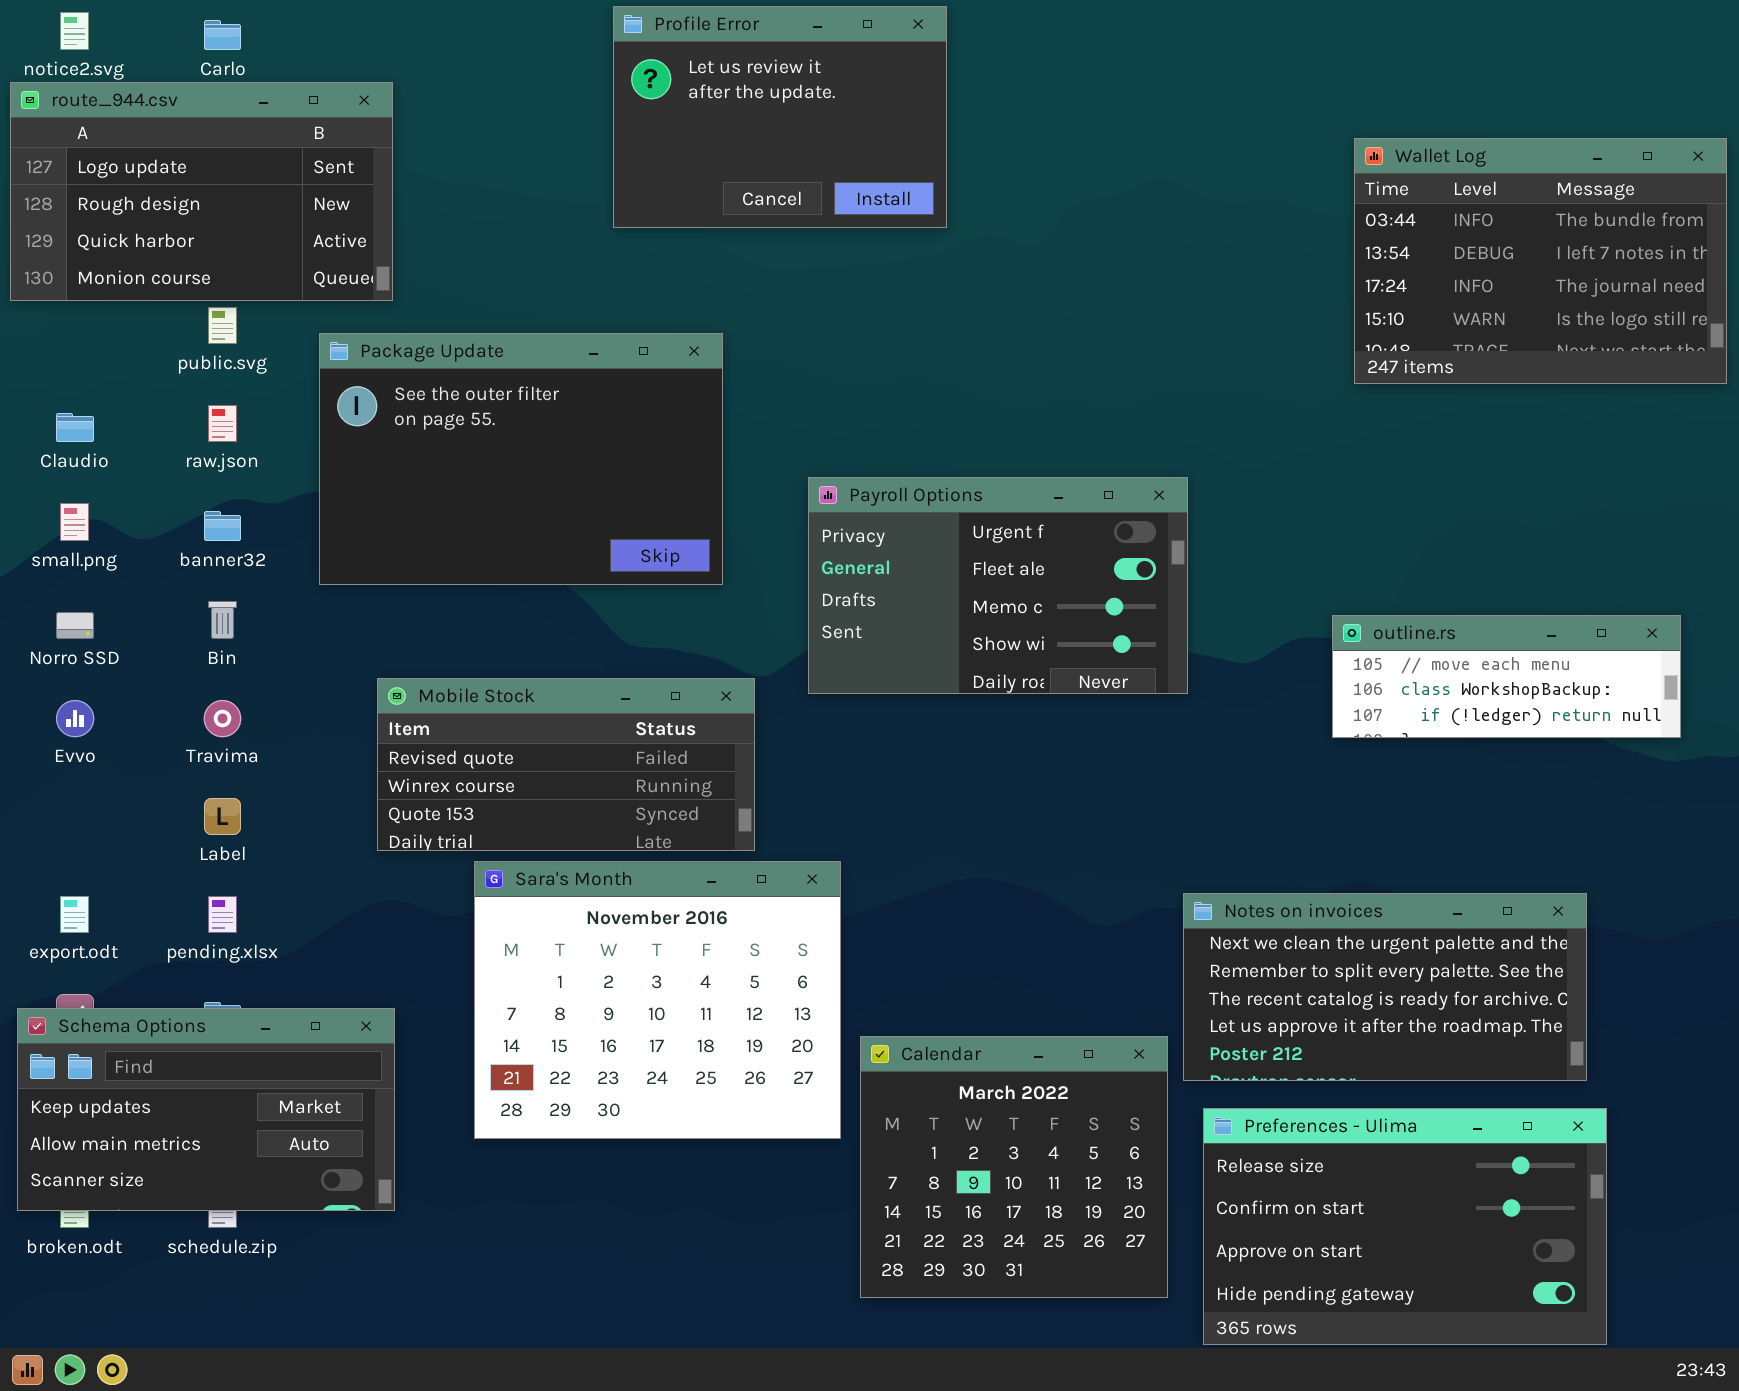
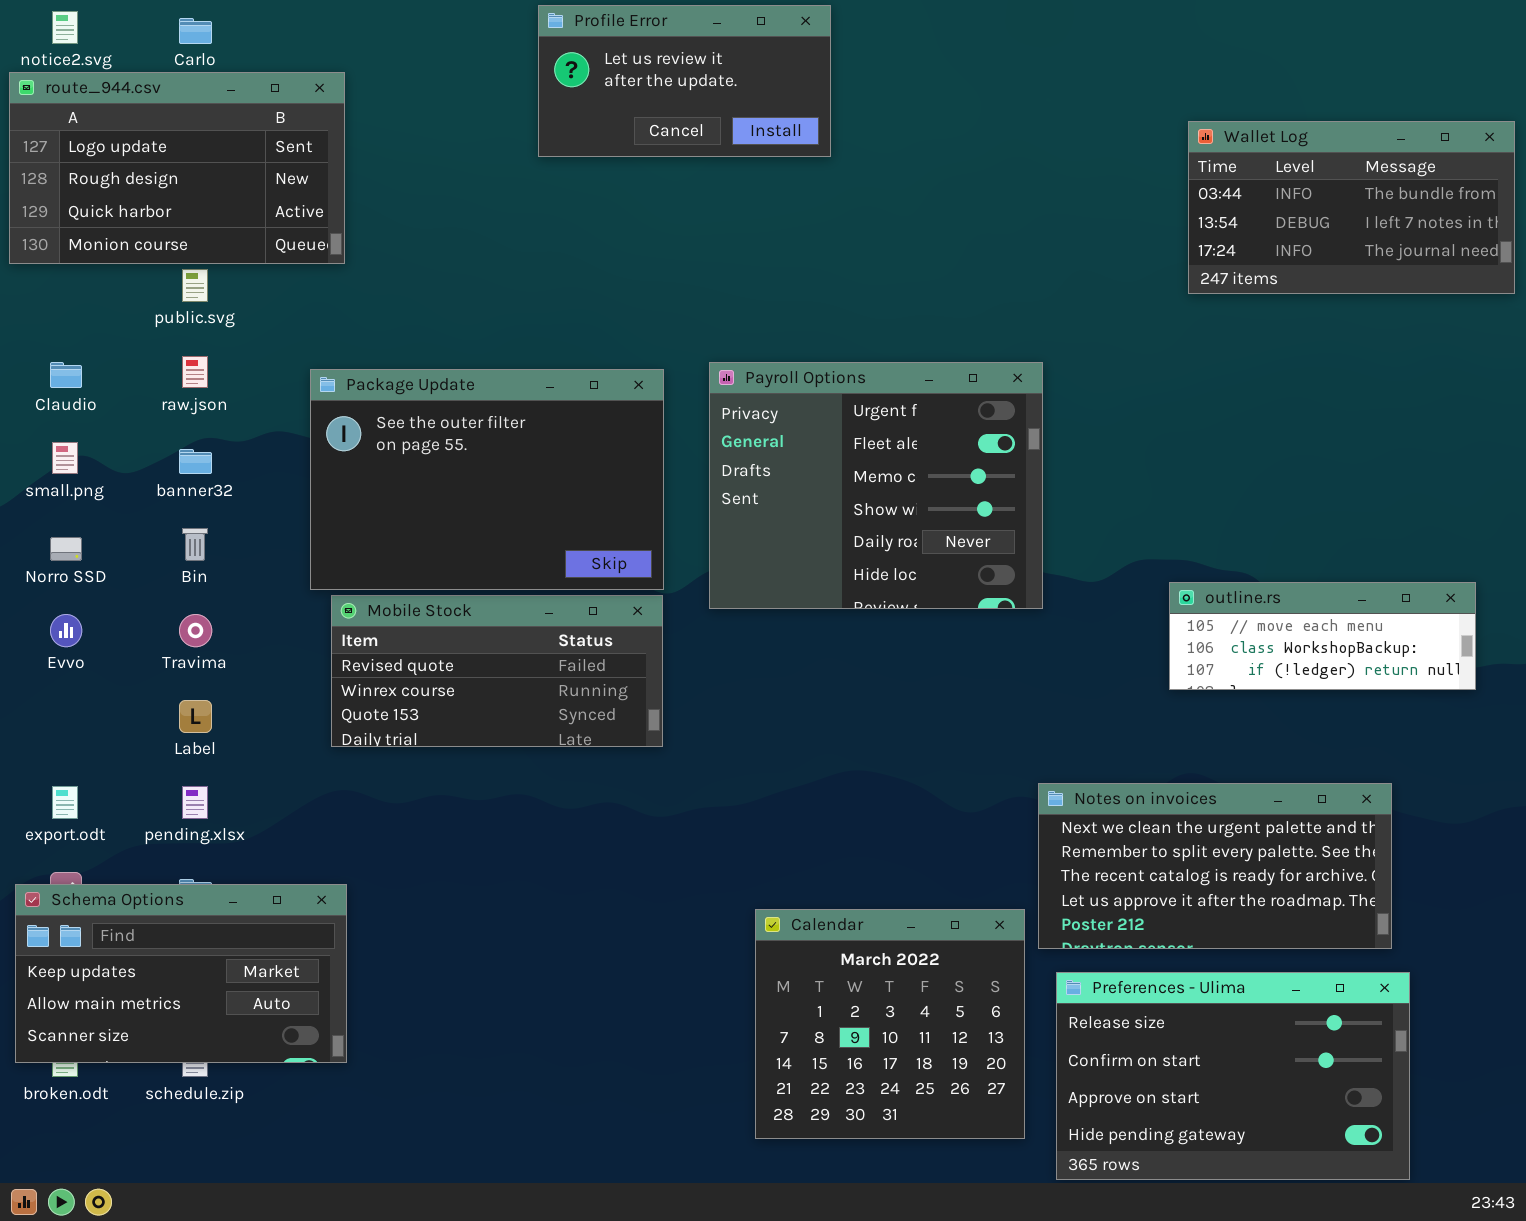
Profile Error: [613,6,947,228] -> [538,5,831,157], resized
Wallet Log: [1354,138,1727,384] -> [1188,121,1515,294], resized
Package Update: [319,333,723,585] -> [310,369,664,590], moved
Payroll Options: [808,477,1188,694] -> [709,362,1043,609], resized
outline.rs: [1332,615,1681,738] -> [1169,582,1476,690], moved
Sara's Month: [474,861,841,1139] -> none, closed

